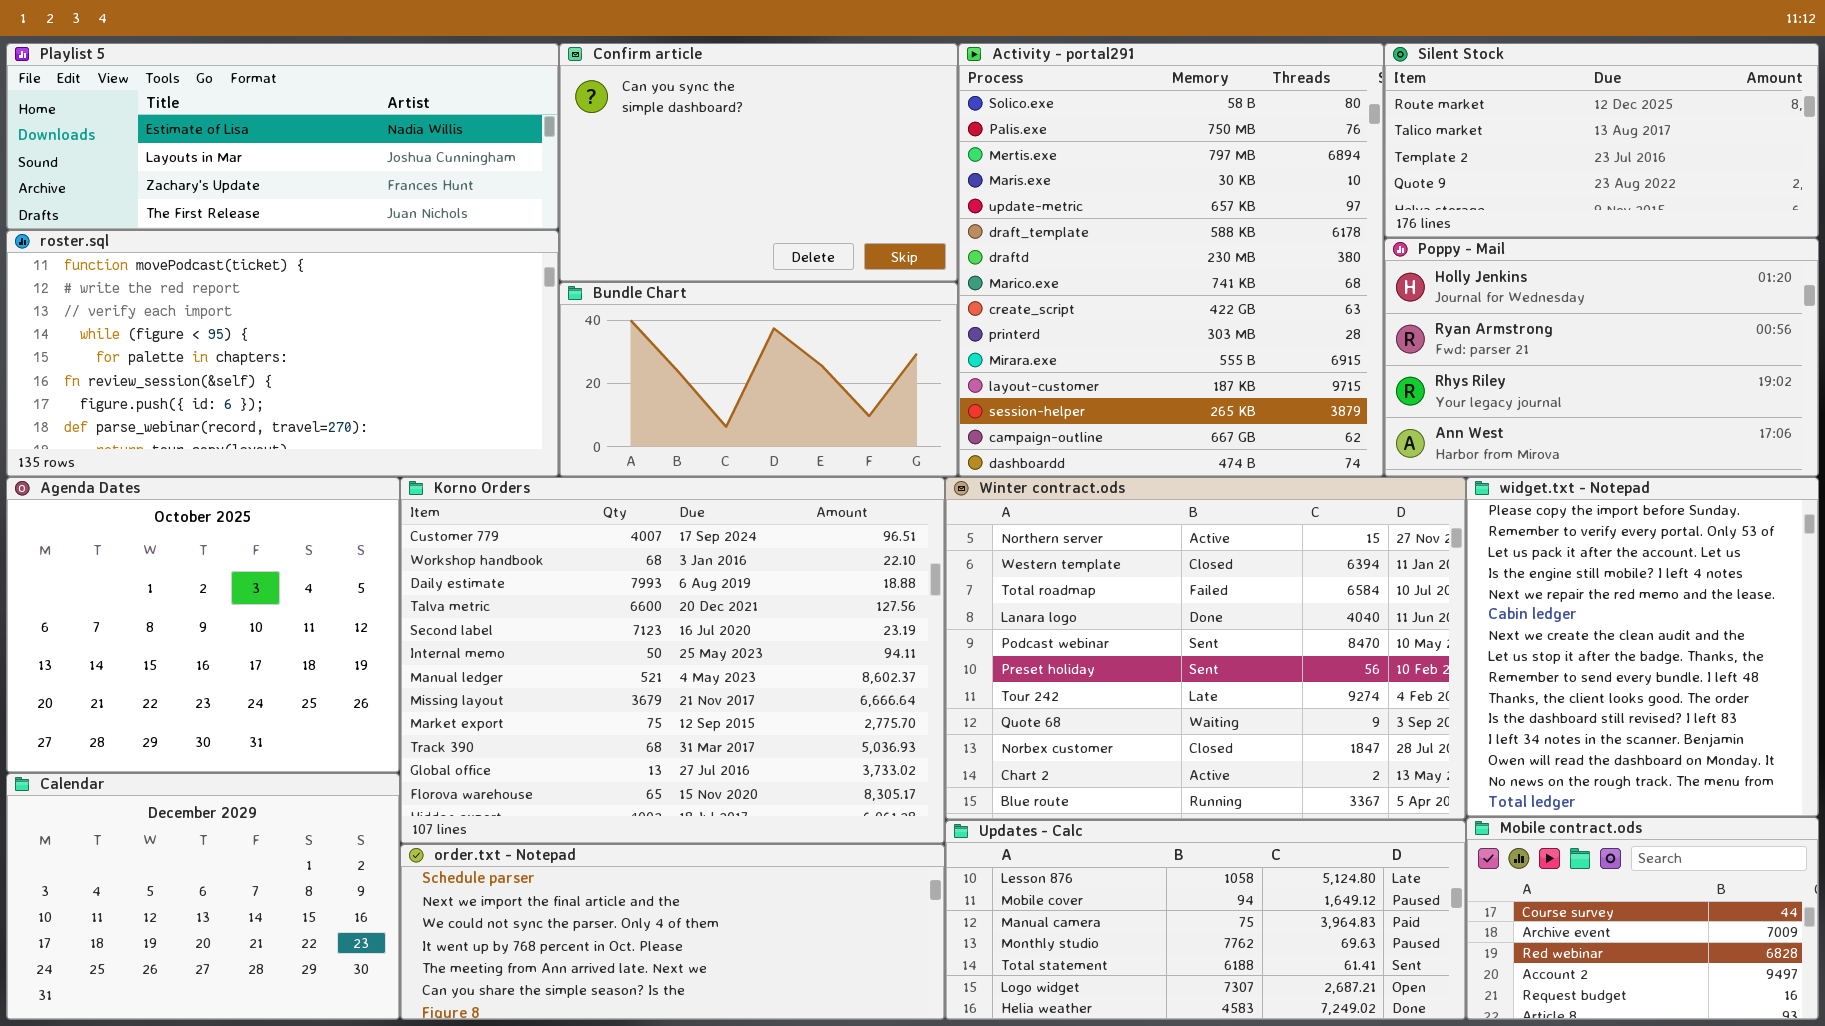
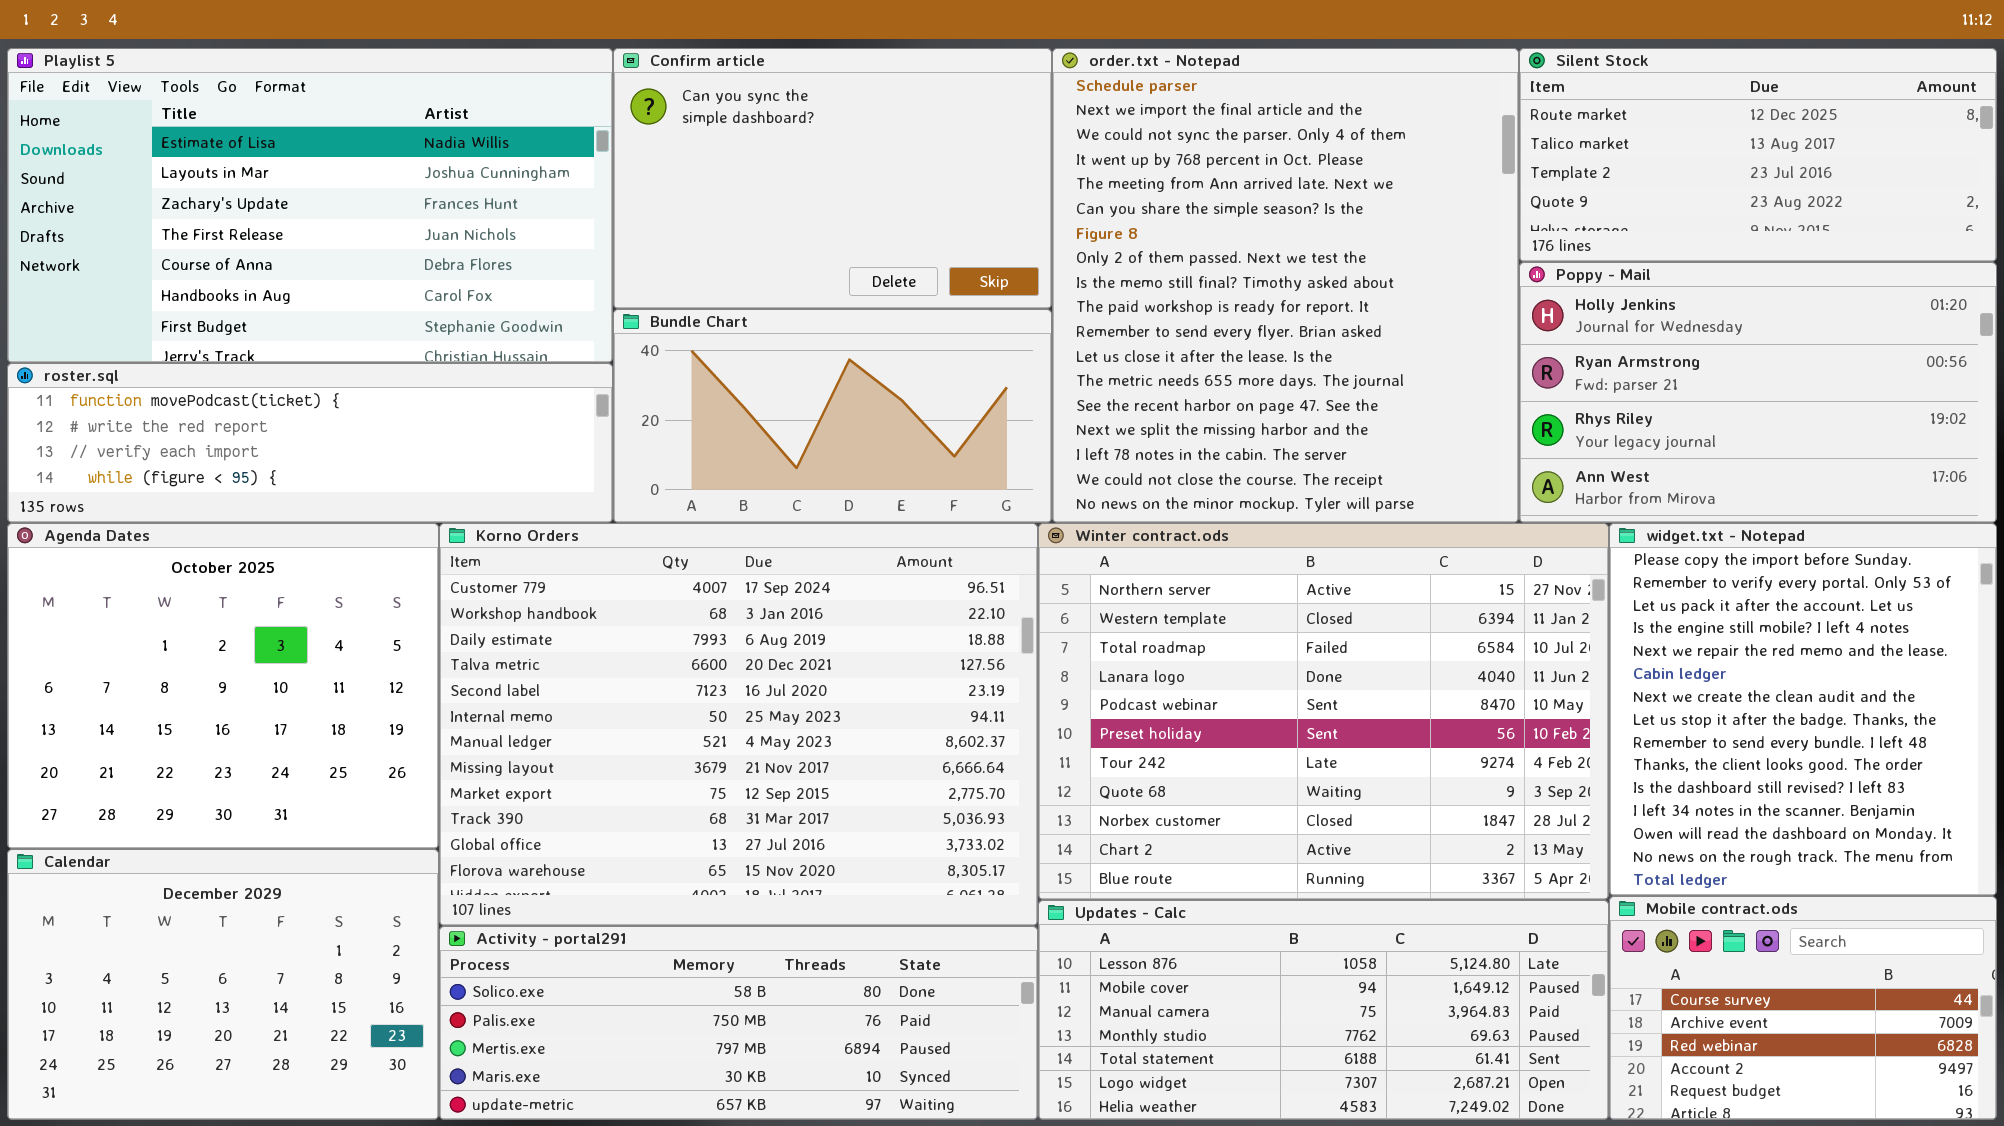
Playlist 5: [6,43,559,230] -> [7,48,613,363], resized
Activity - portal291: [958,43,1384,477] -> [439,926,1038,1120], moved, resized
roster.sql: [6,230,559,477] -> [7,363,613,523], resized
order.txt - Notepad: [400,844,945,1020] -> [1052,48,1519,523], moved, resized

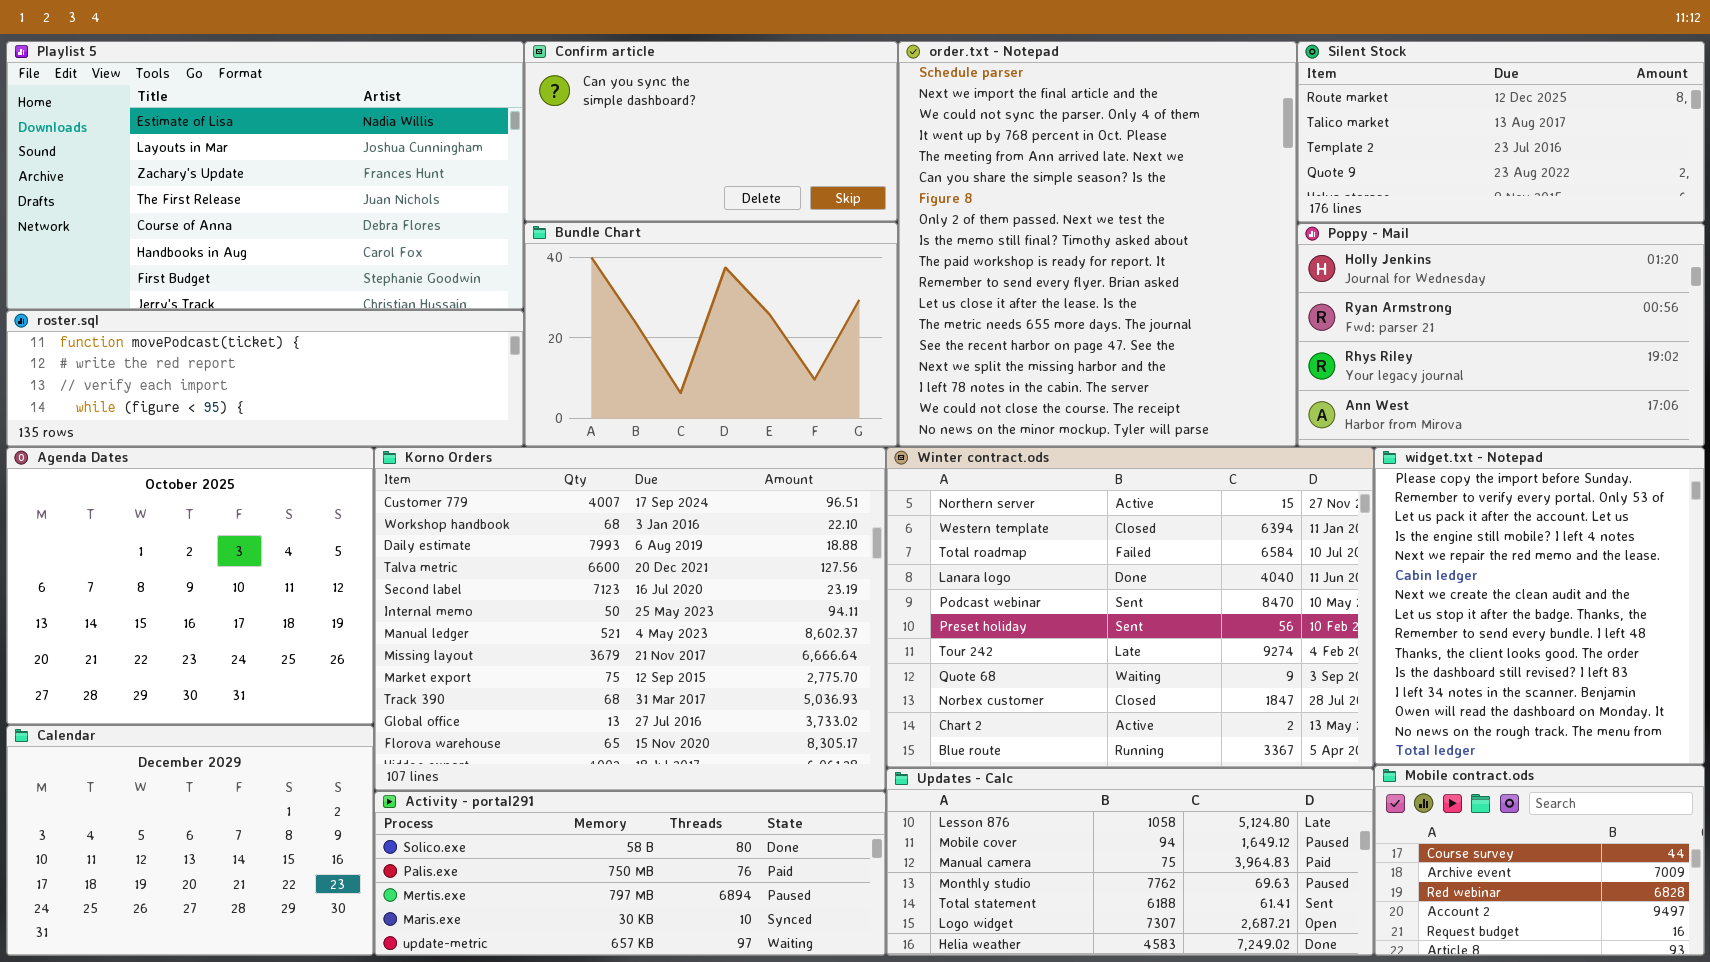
Confirm article: [613,48,1052,309] -> [524,41,898,222], resized
Bundle Chart: [613,309,1052,523] -> [524,222,898,447], resized

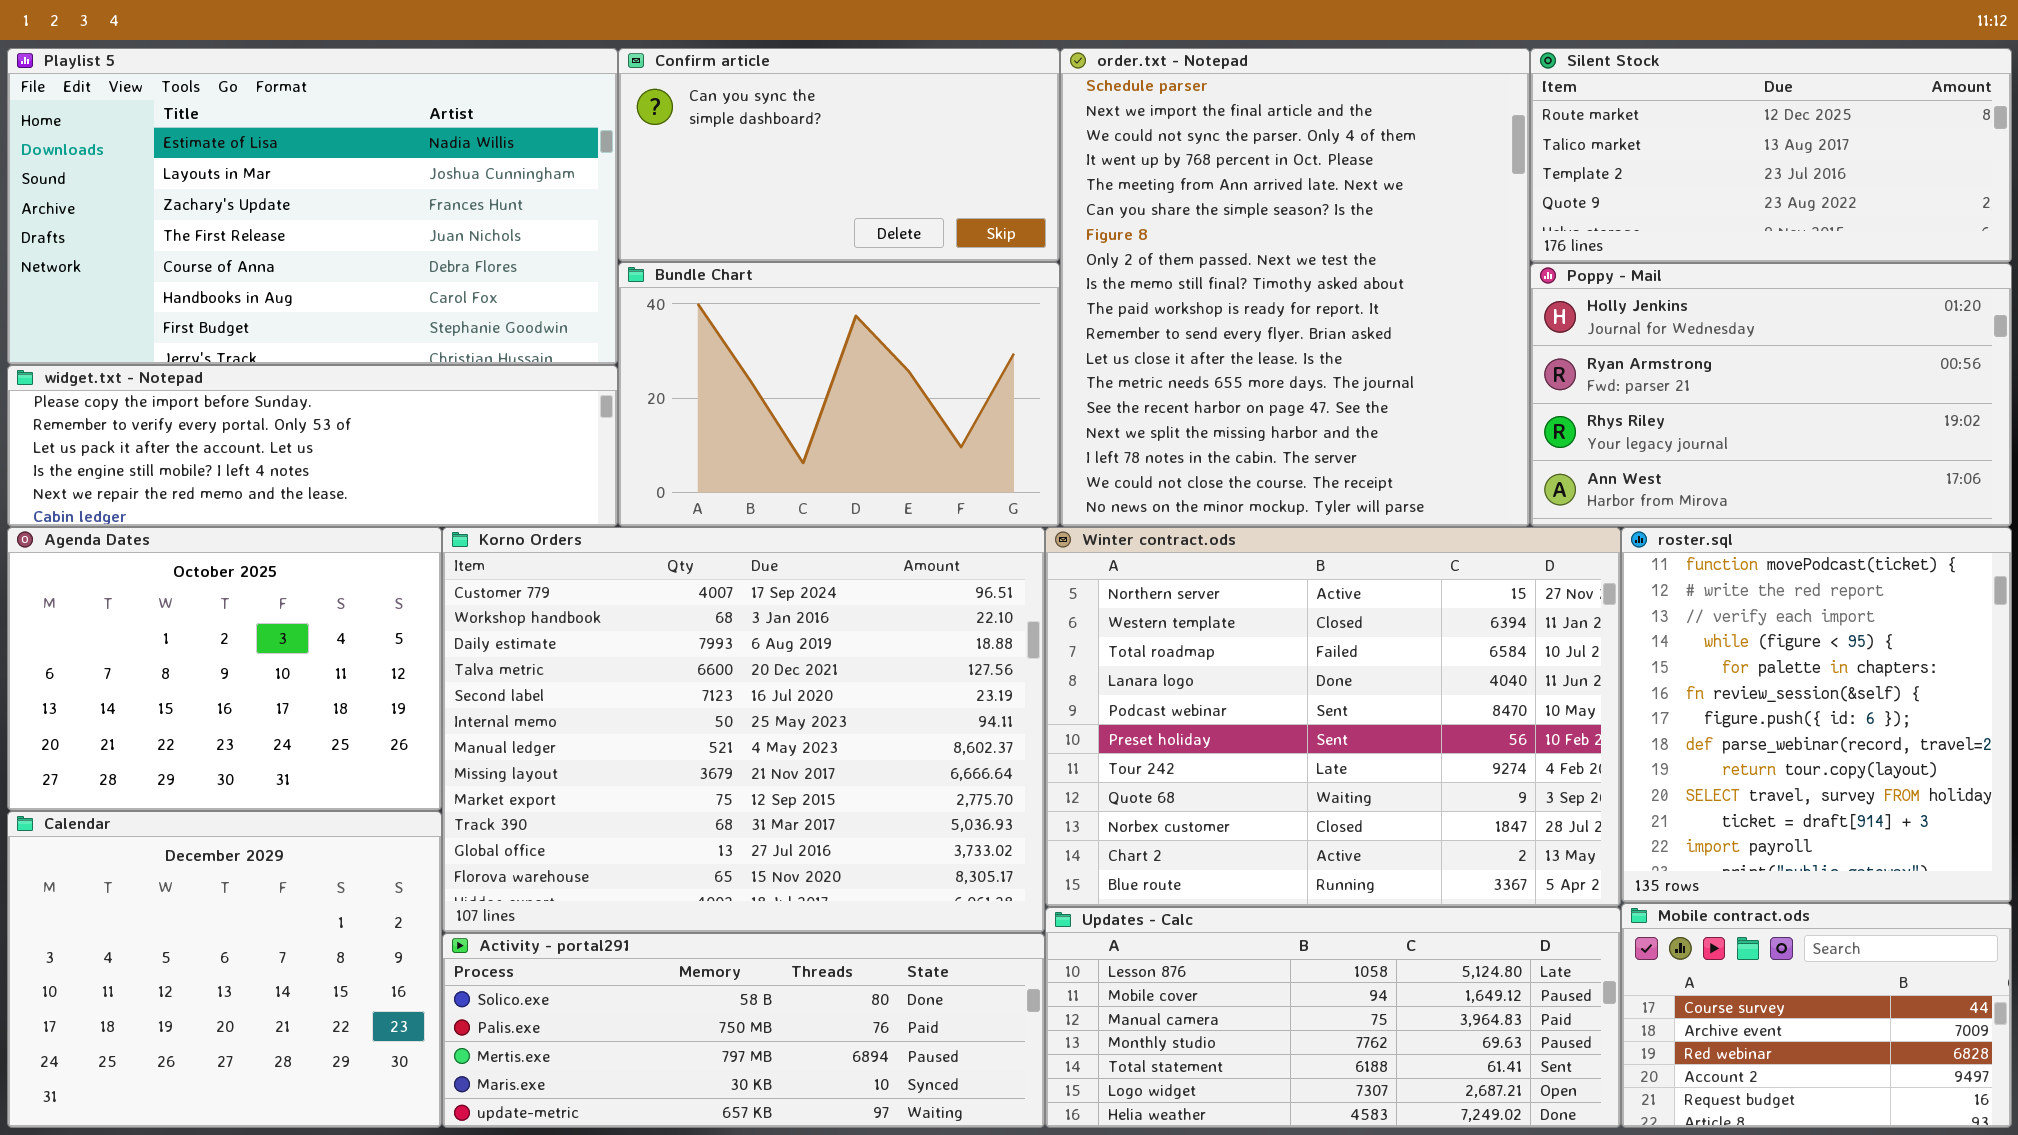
roster.sql: [6,310,524,447] -> [1621,527,2012,903], moved, resized
Agenda Dates: [6,447,374,725] -> [7,527,442,811], resized
widget.txt - Notepad: [1374,447,1705,765] -> [7,365,618,527], moved, resized
Calendar: [6,725,374,956] -> [7,811,442,1128], resized

